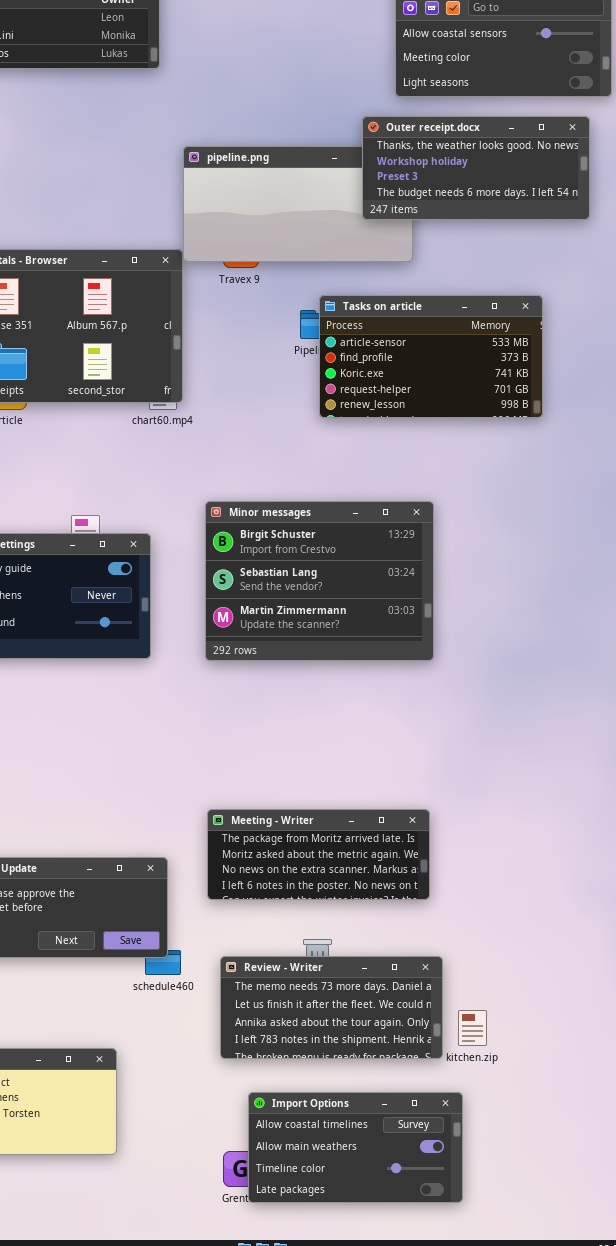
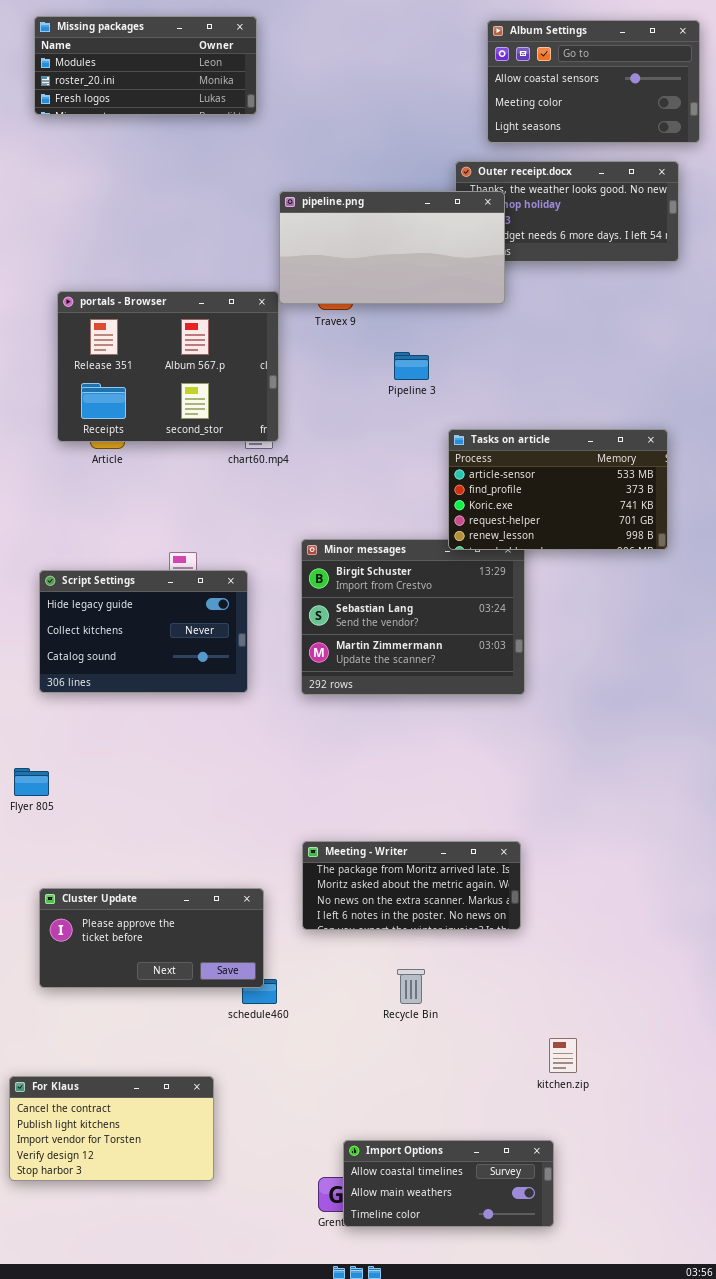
pipeline.png: [183,146,413,262] -> [279,191,505,304], raised
Tasks on article: [319,295,543,418] -> [448,429,668,550], moved
Review - Writer: [220,956,443,1059] -> none, closed
Import Options: [248,1092,463,1203] -> [343,1140,554,1227], resized

